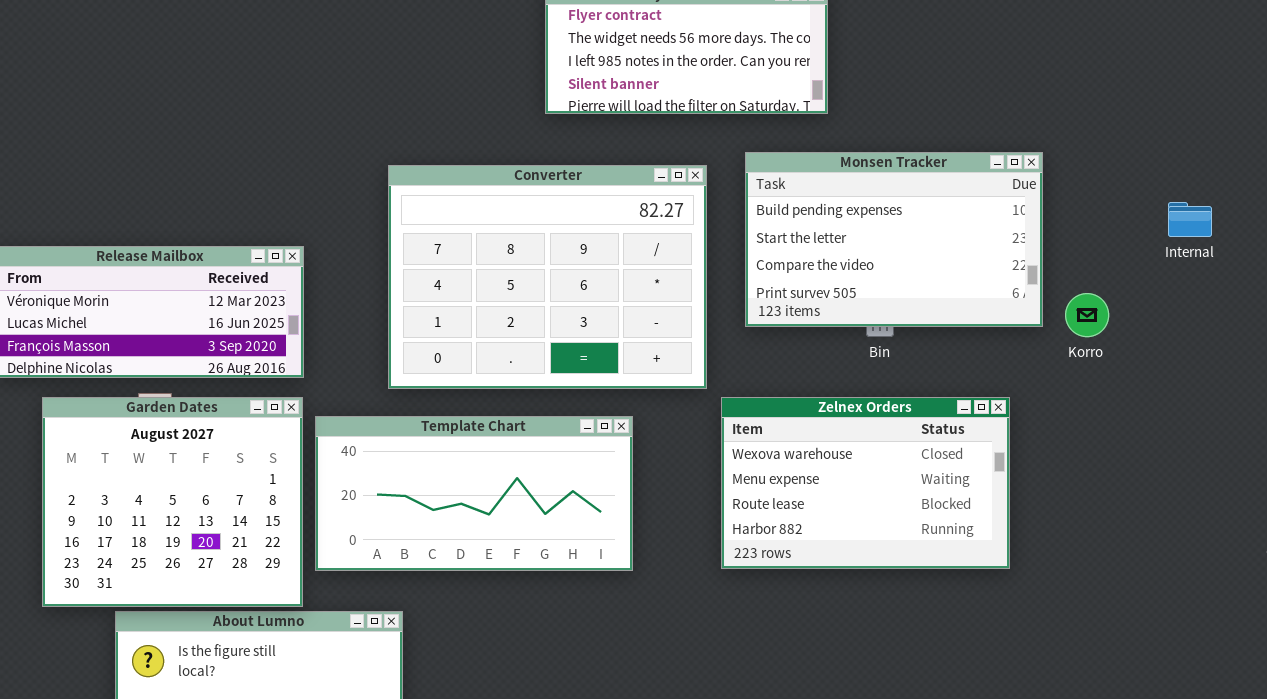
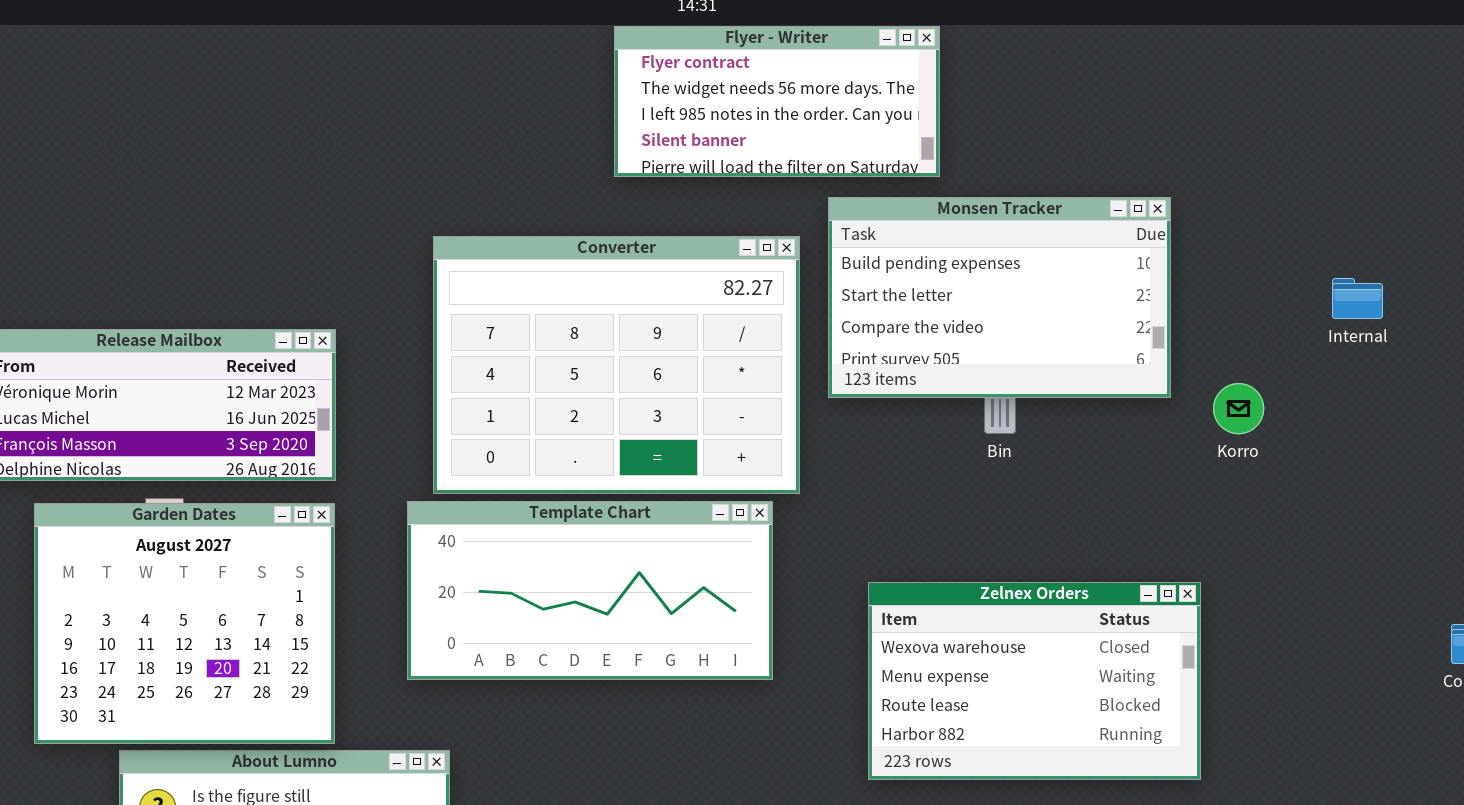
Monsen Tracker: [745,152,1043,327] -> [828,197,1171,398], moved
Zelnex Orders: [721,397,1010,569] -> [868,582,1201,780], moved
Template Chart: [315,416,633,571] -> [407,501,773,680], moved

